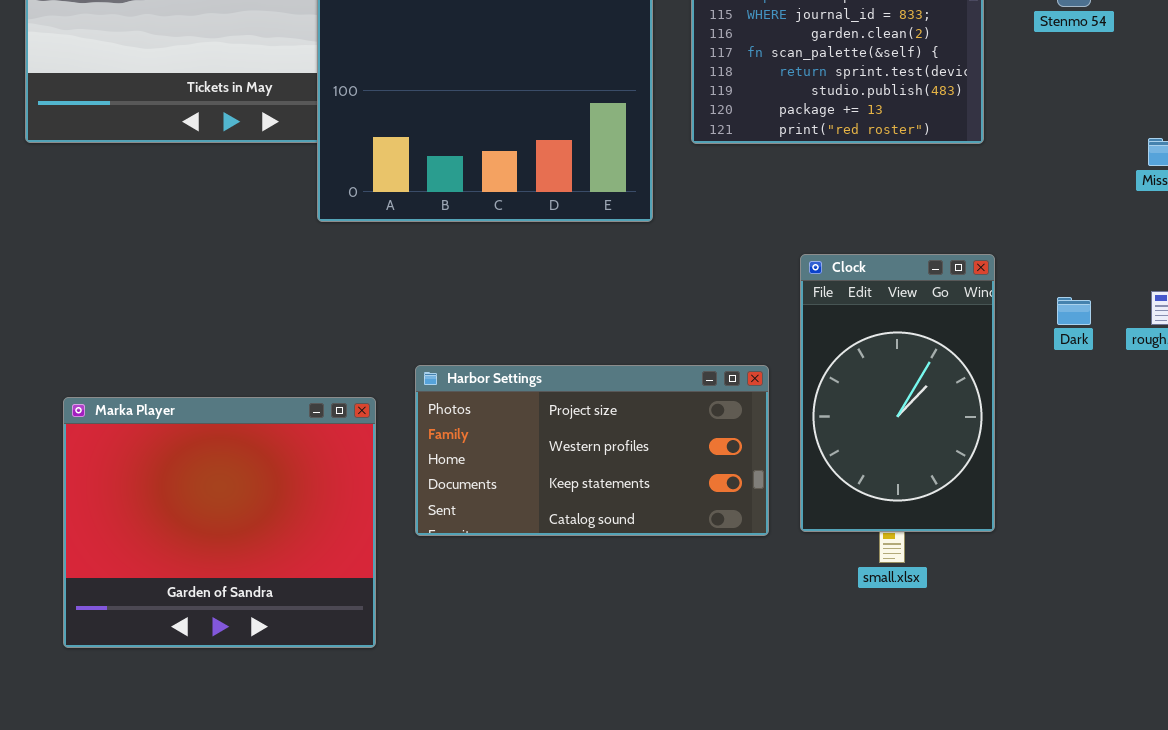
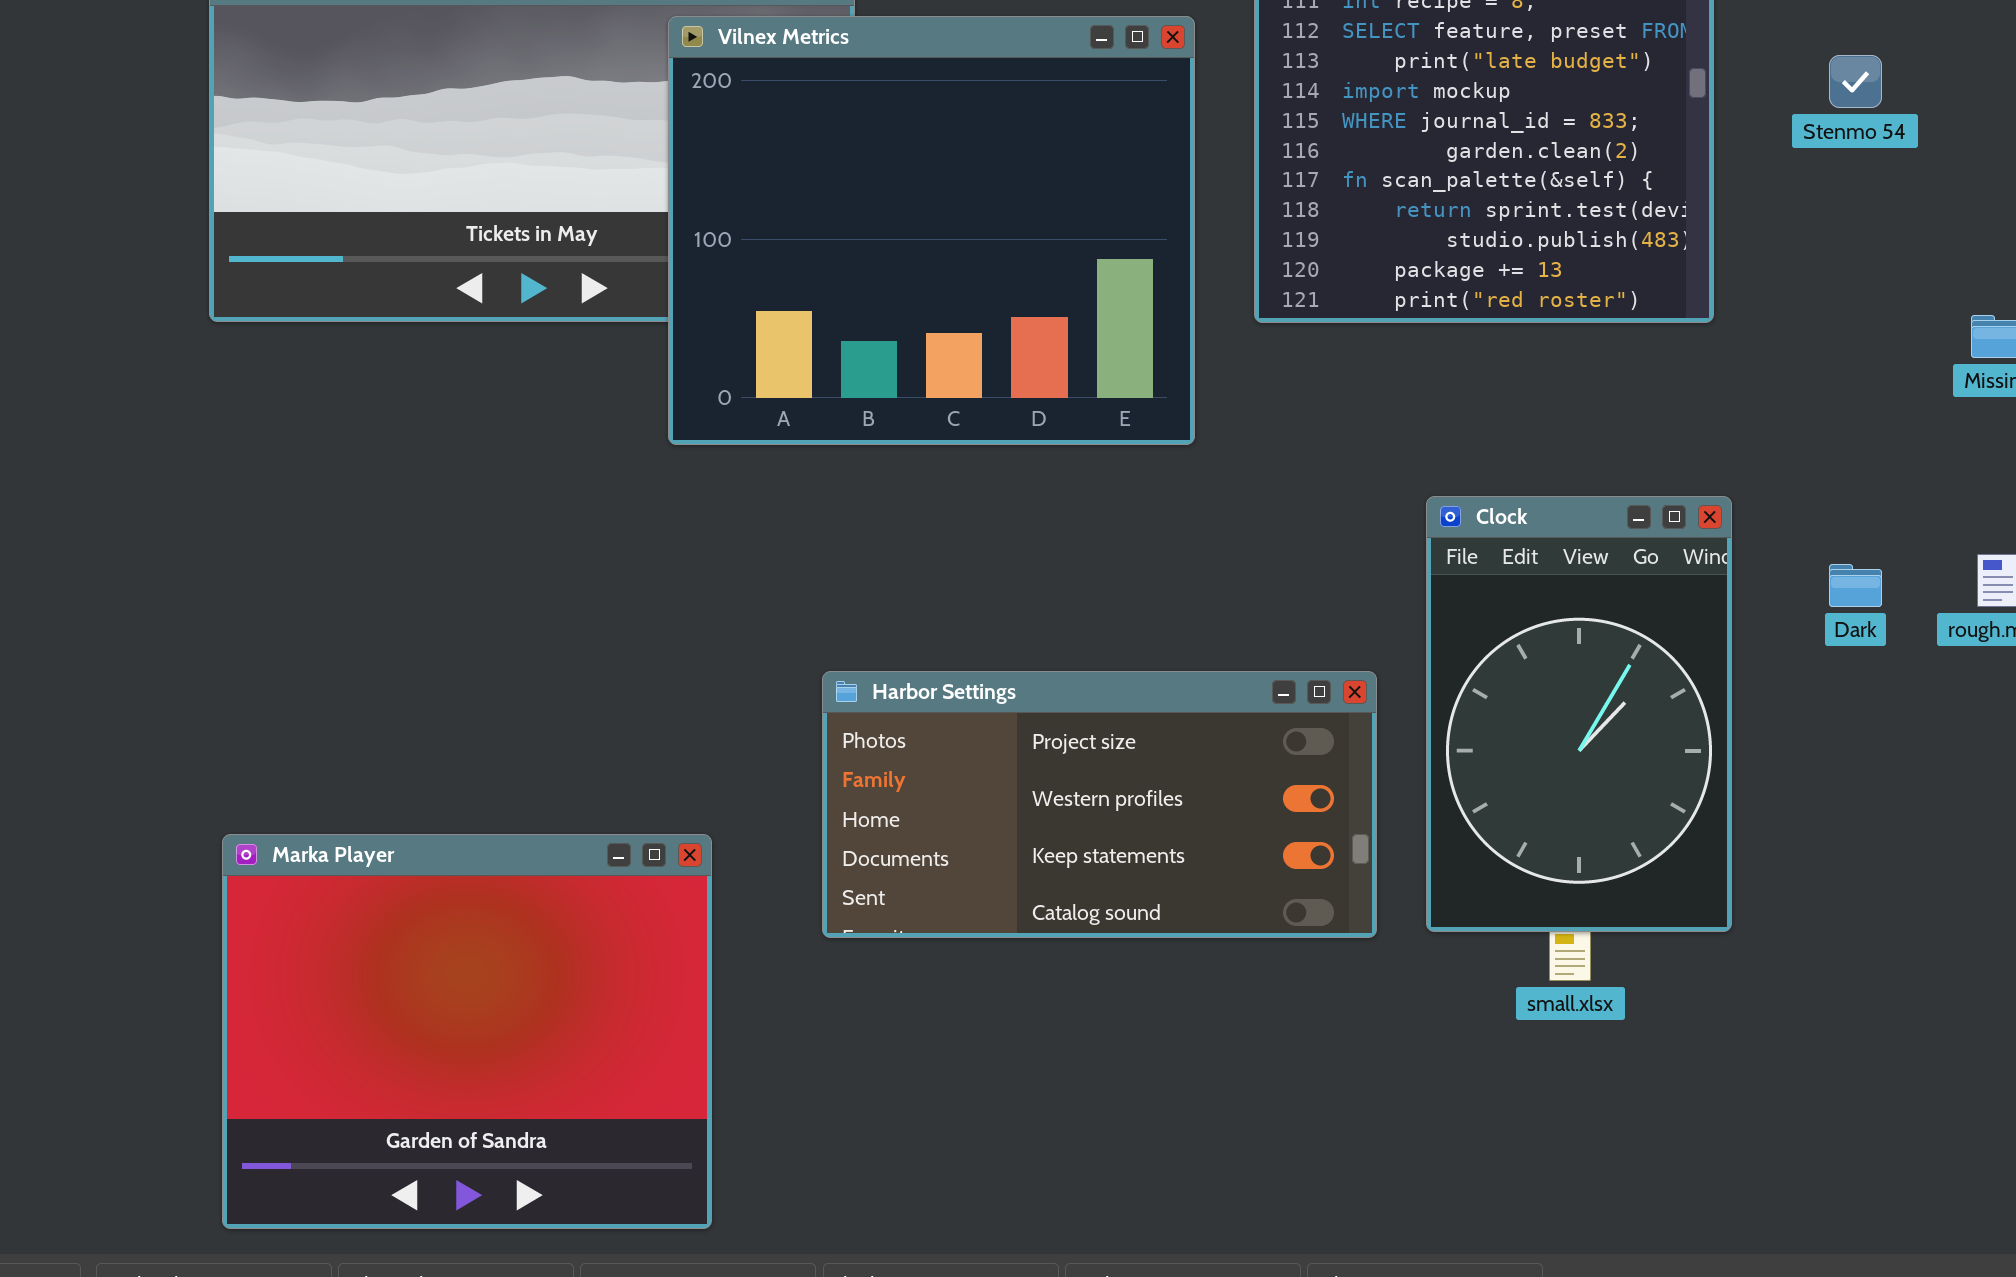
Marka Player: [63,397,376,648] -> [222,834,712,1229], moved

